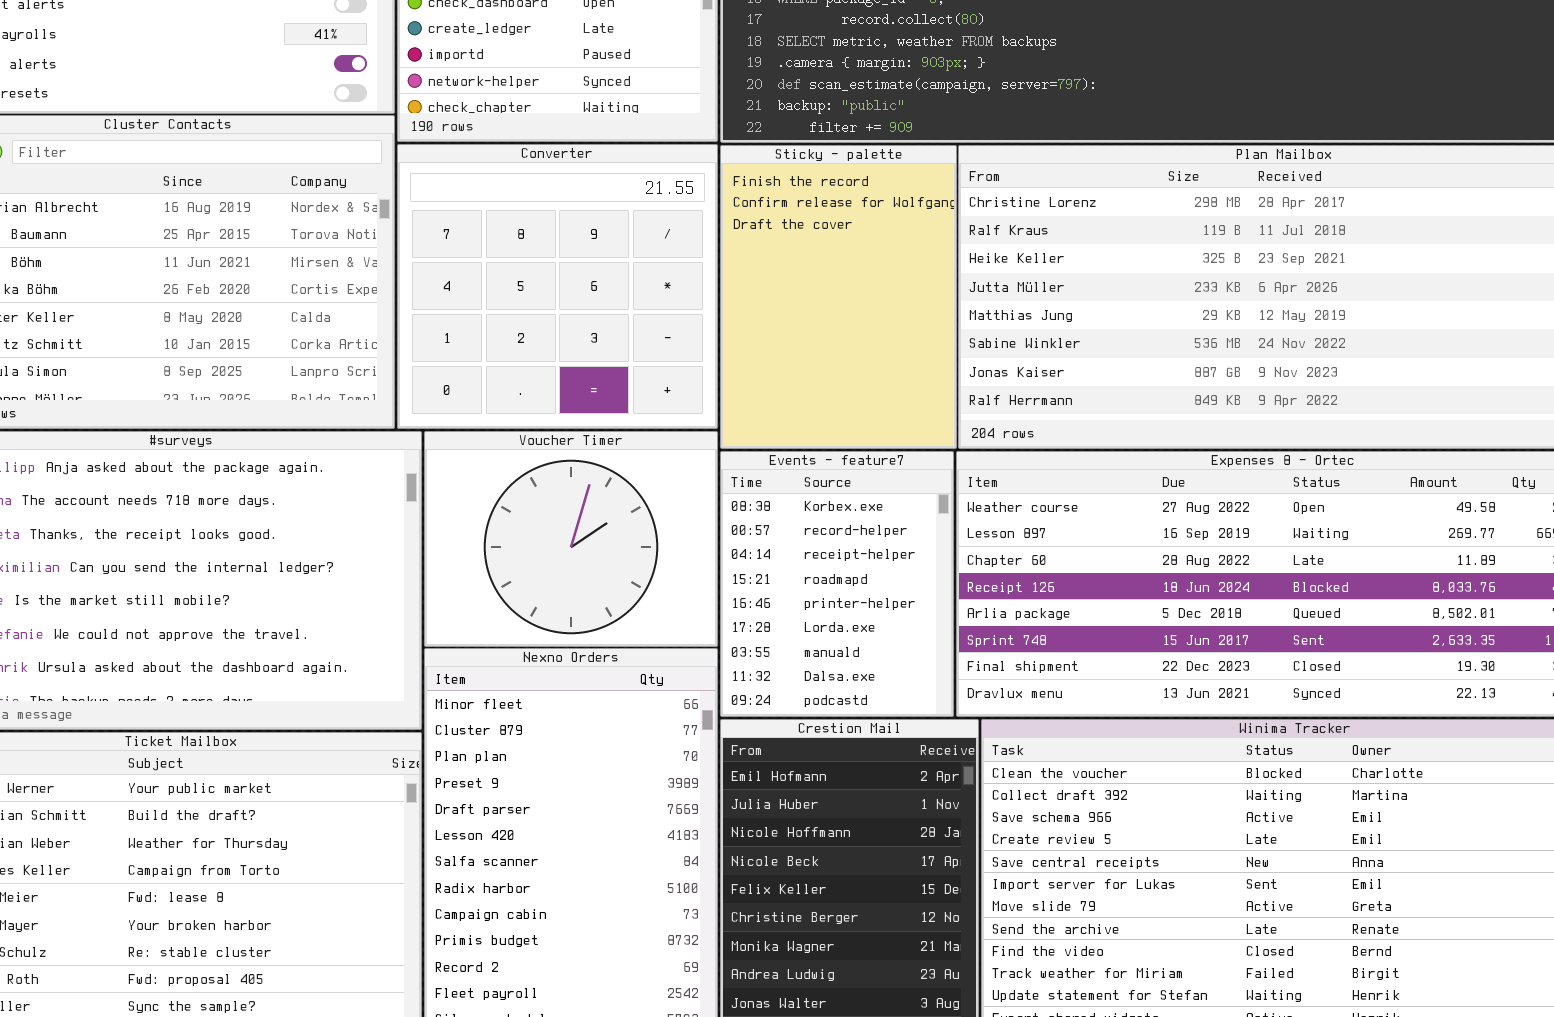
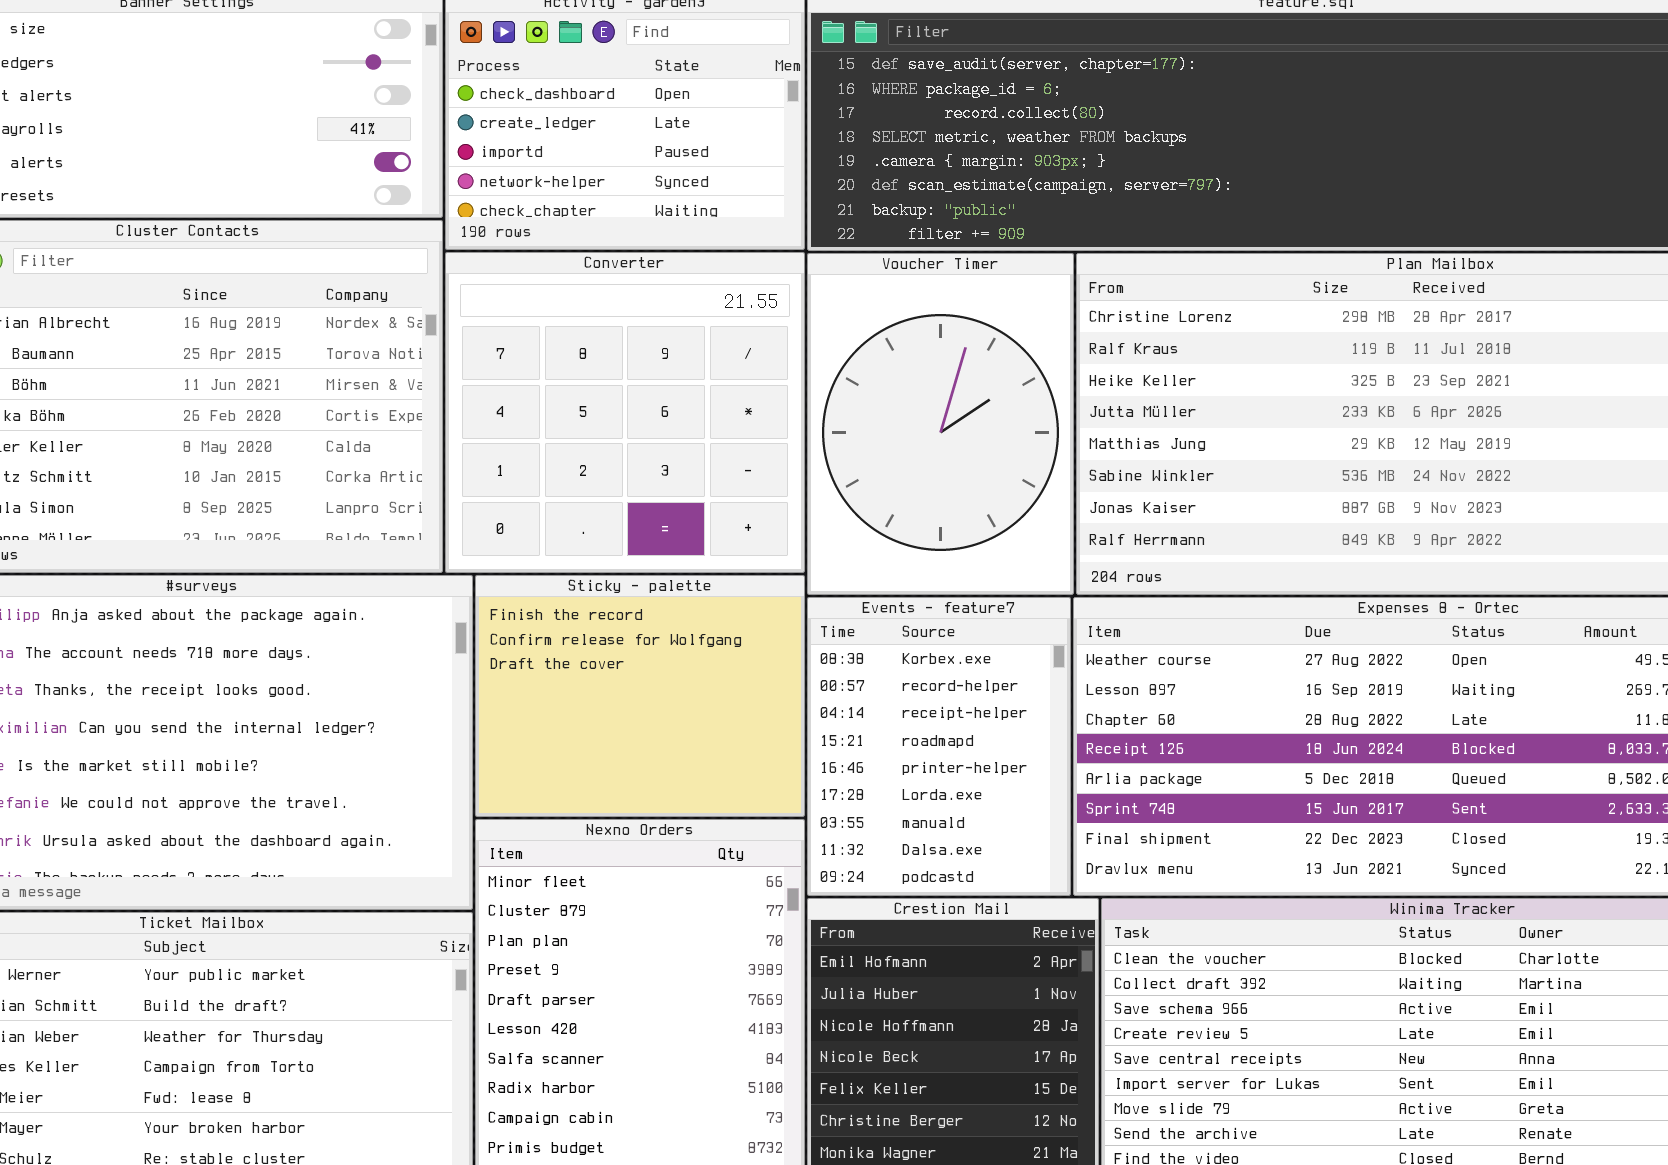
Sticky - palette: [720,145,957,449] -> [475,575,805,817], moved, resized
Voucher Timer: [424,431,718,647] -> [807,253,1074,595], moved, resized

